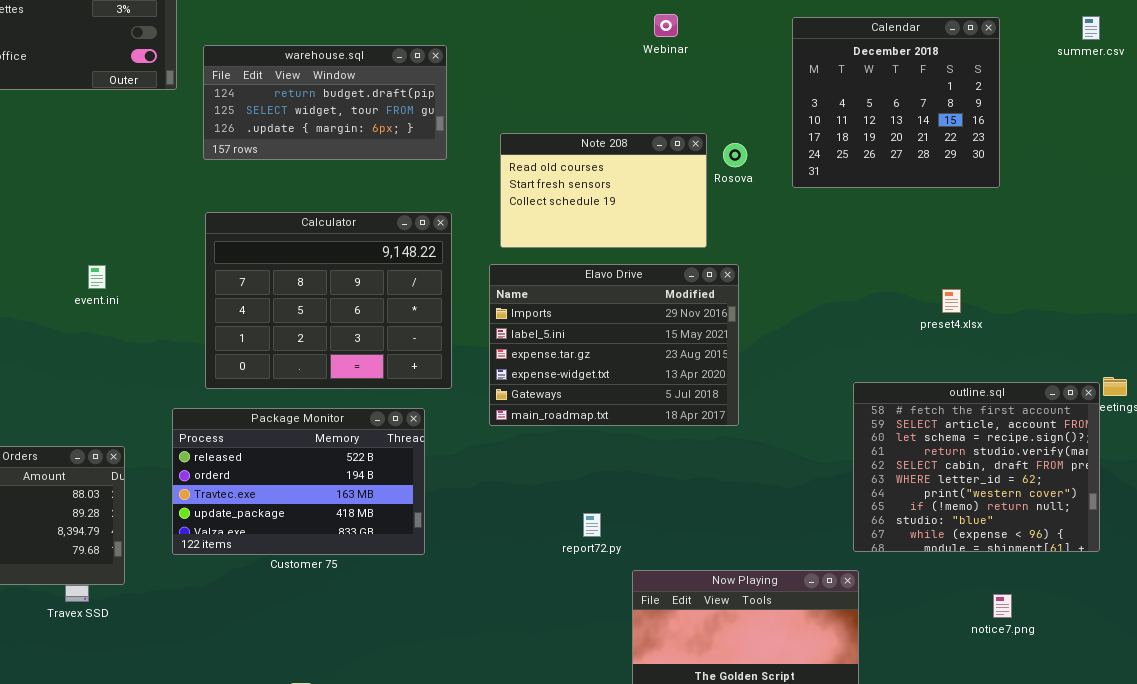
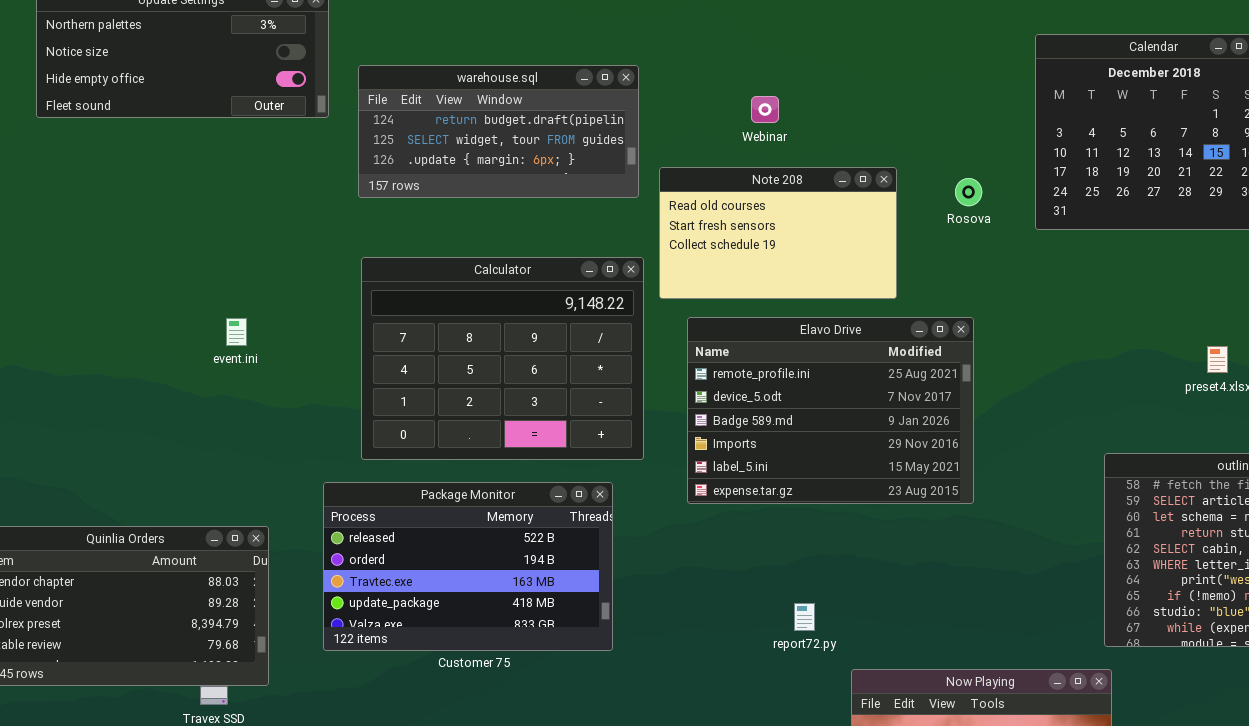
Webinar: [654,14,678,37] -> [751,96,779,123], moved
Note 208: [500,133,707,248] -> [659,167,897,299], moved
Elavo Drive: [489,264,739,426] -> [687,317,974,504], scrolled up 3 rows

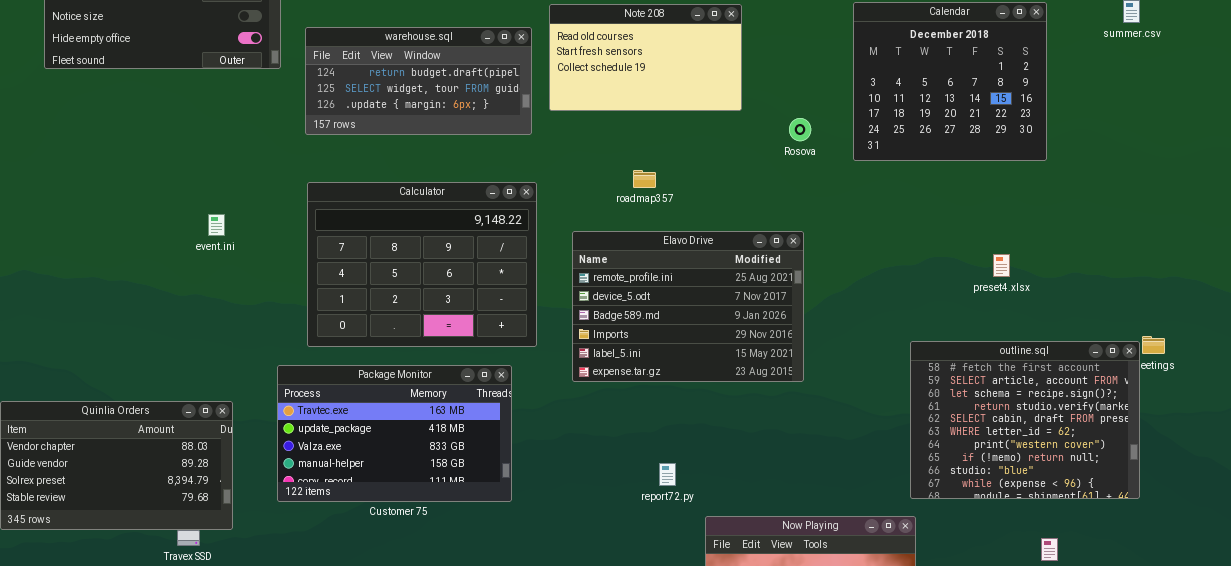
Note 208: [659,167,897,299] -> [549,4,742,111], moved
event.ini: [226,318,247,346] -> [208,214,225,236], moved
Package Monitor: [323,482,613,651] -> [277,365,512,502], scrolled down 2 rows

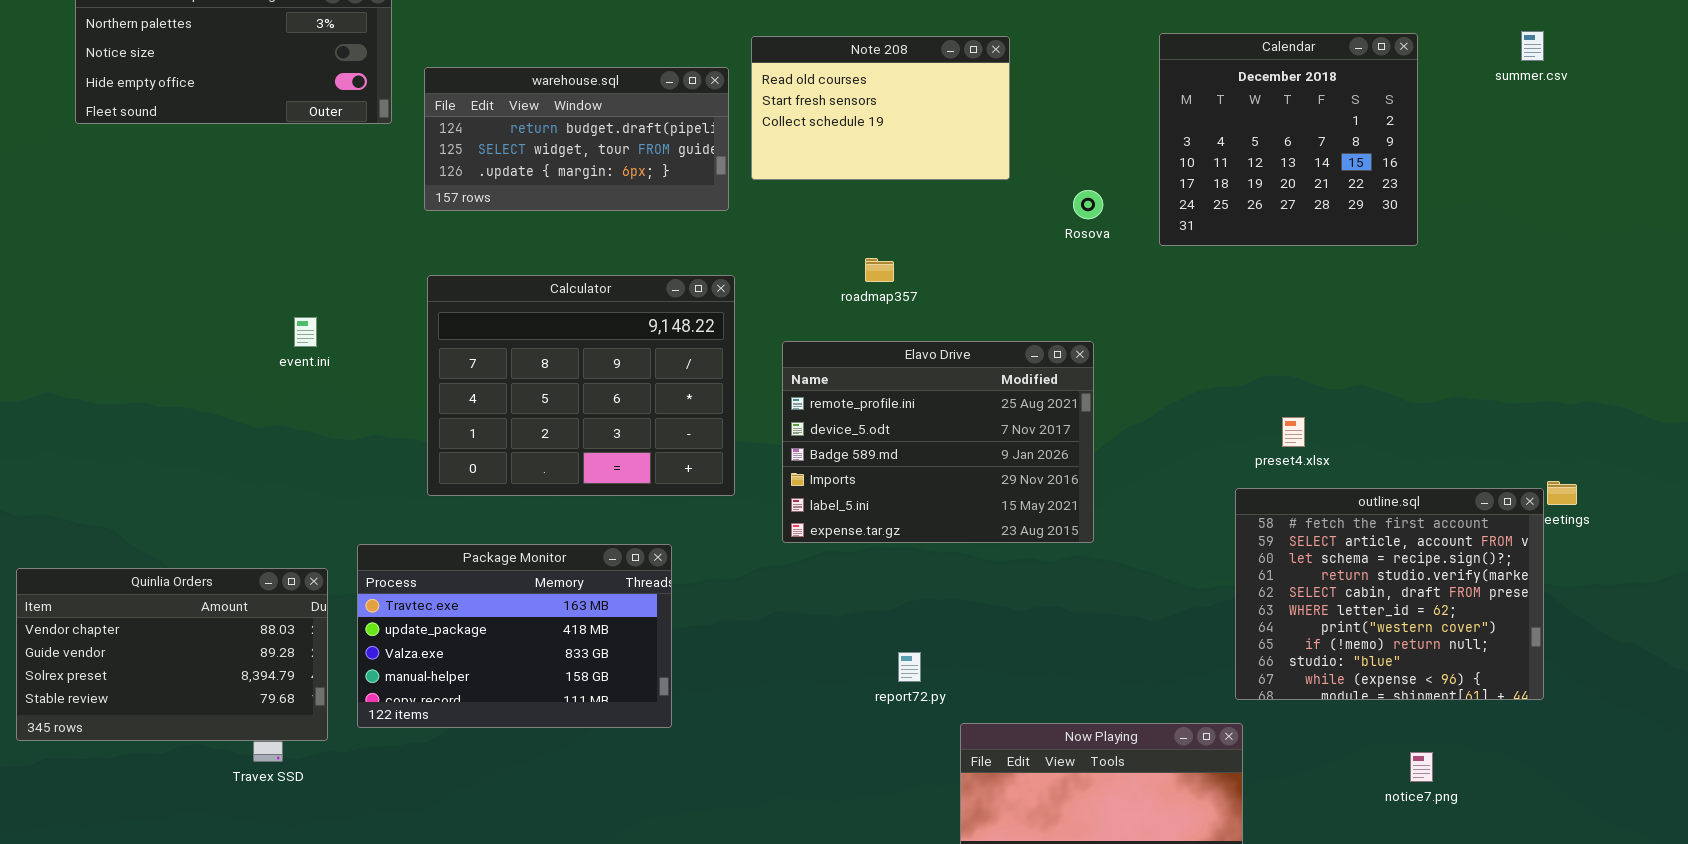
preset4.xlsx: [993,254,1010,277] -> [1282,417,1305,447], moved
Package Monitor: [277,365,512,502] -> [357,544,672,728], moved

